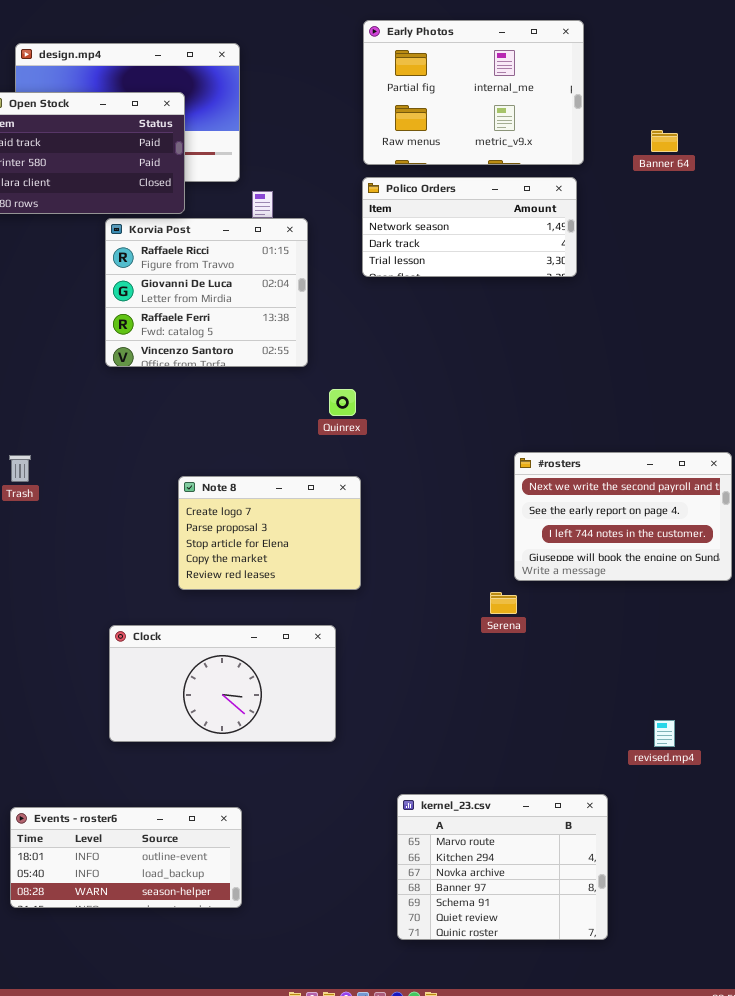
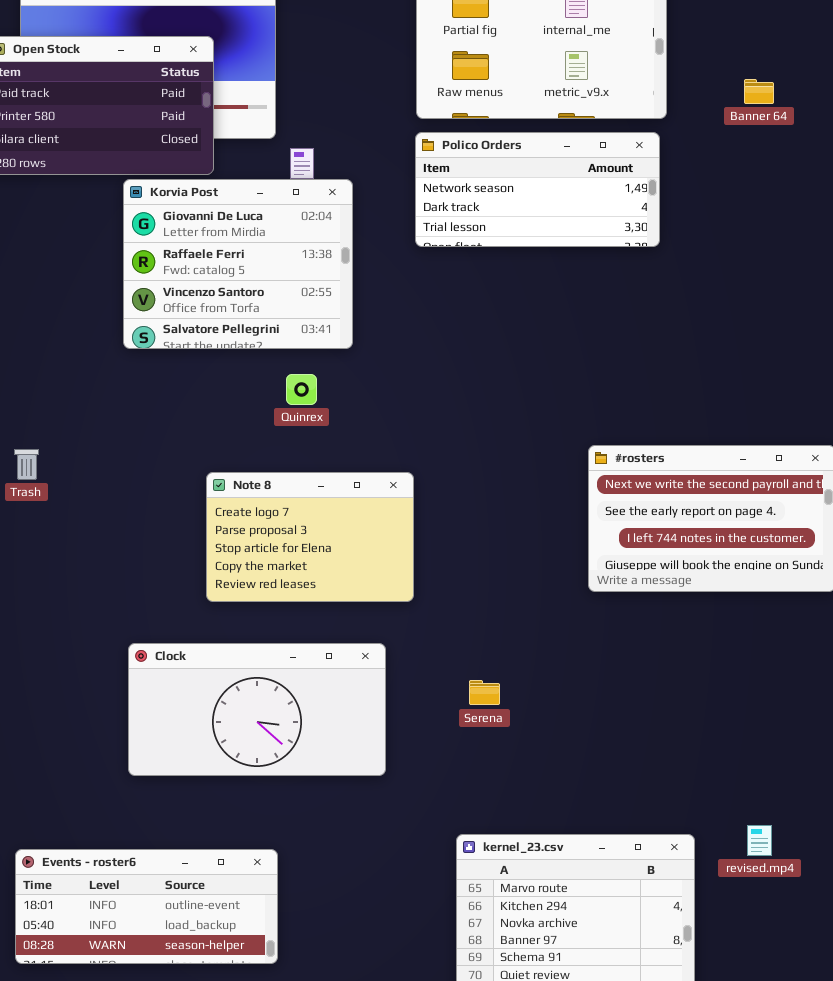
Korvia Post: [105,218,308,367] -> [123,179,353,349], scrolled down 1 row
Quinrex: [329,389,356,416] -> [286,374,317,405], moved
Serena: [490,592,517,614] -> [469,680,500,705], moved
revised.mp4: [654,720,675,747] -> [747,825,772,856], moved

